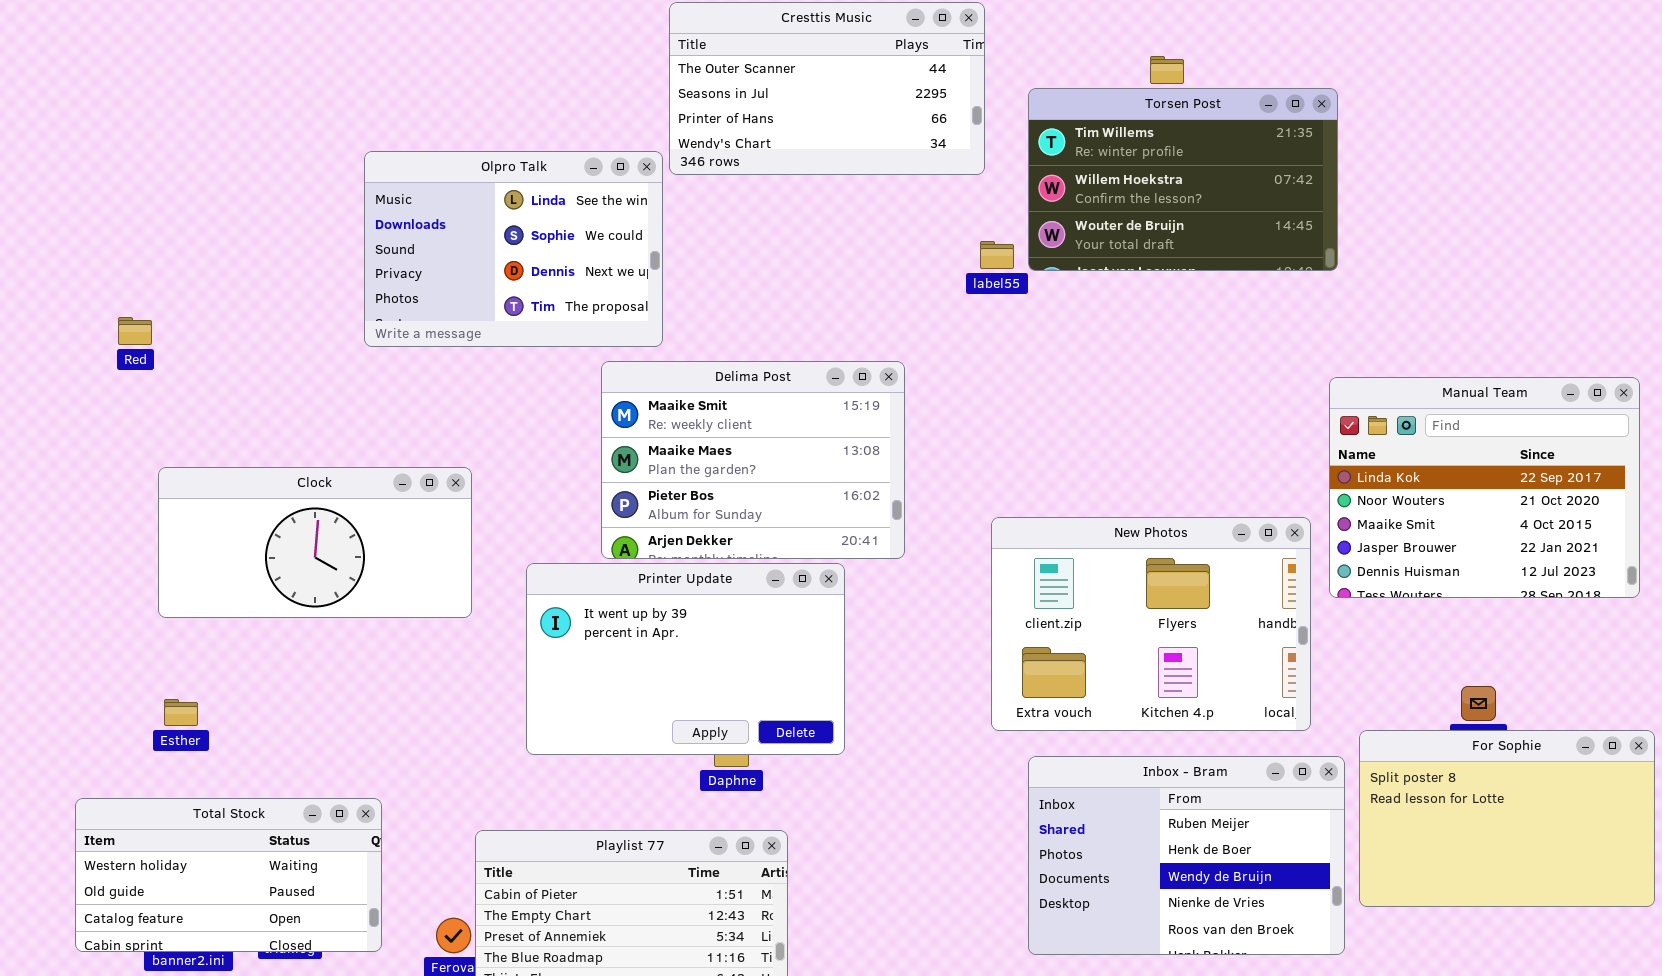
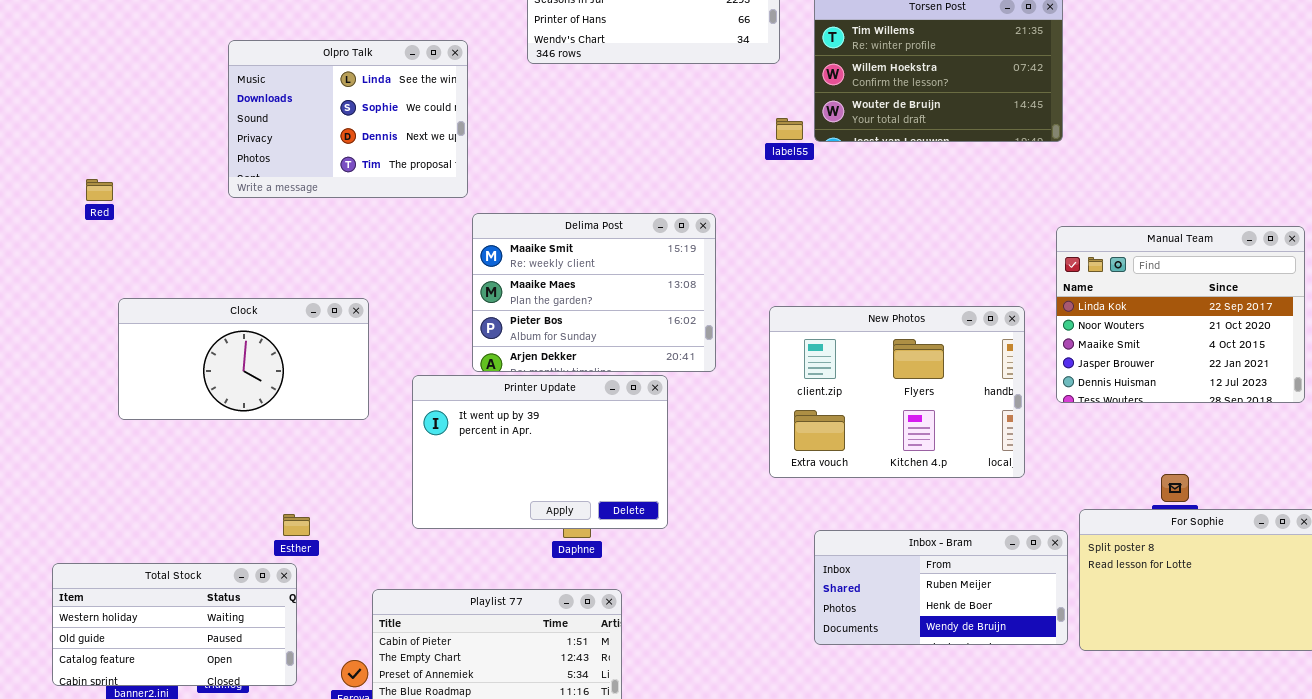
Olpro Talk: [364,151,663,347] -> [228,40,468,198], moved
New Photos: [991,517,1311,731] -> [769,306,1025,478], moved
Esther: [164,699,198,726] -> [283,514,310,536], moved
Inbox - Bram: [1028,756,1345,955] -> [814,530,1068,645], resized

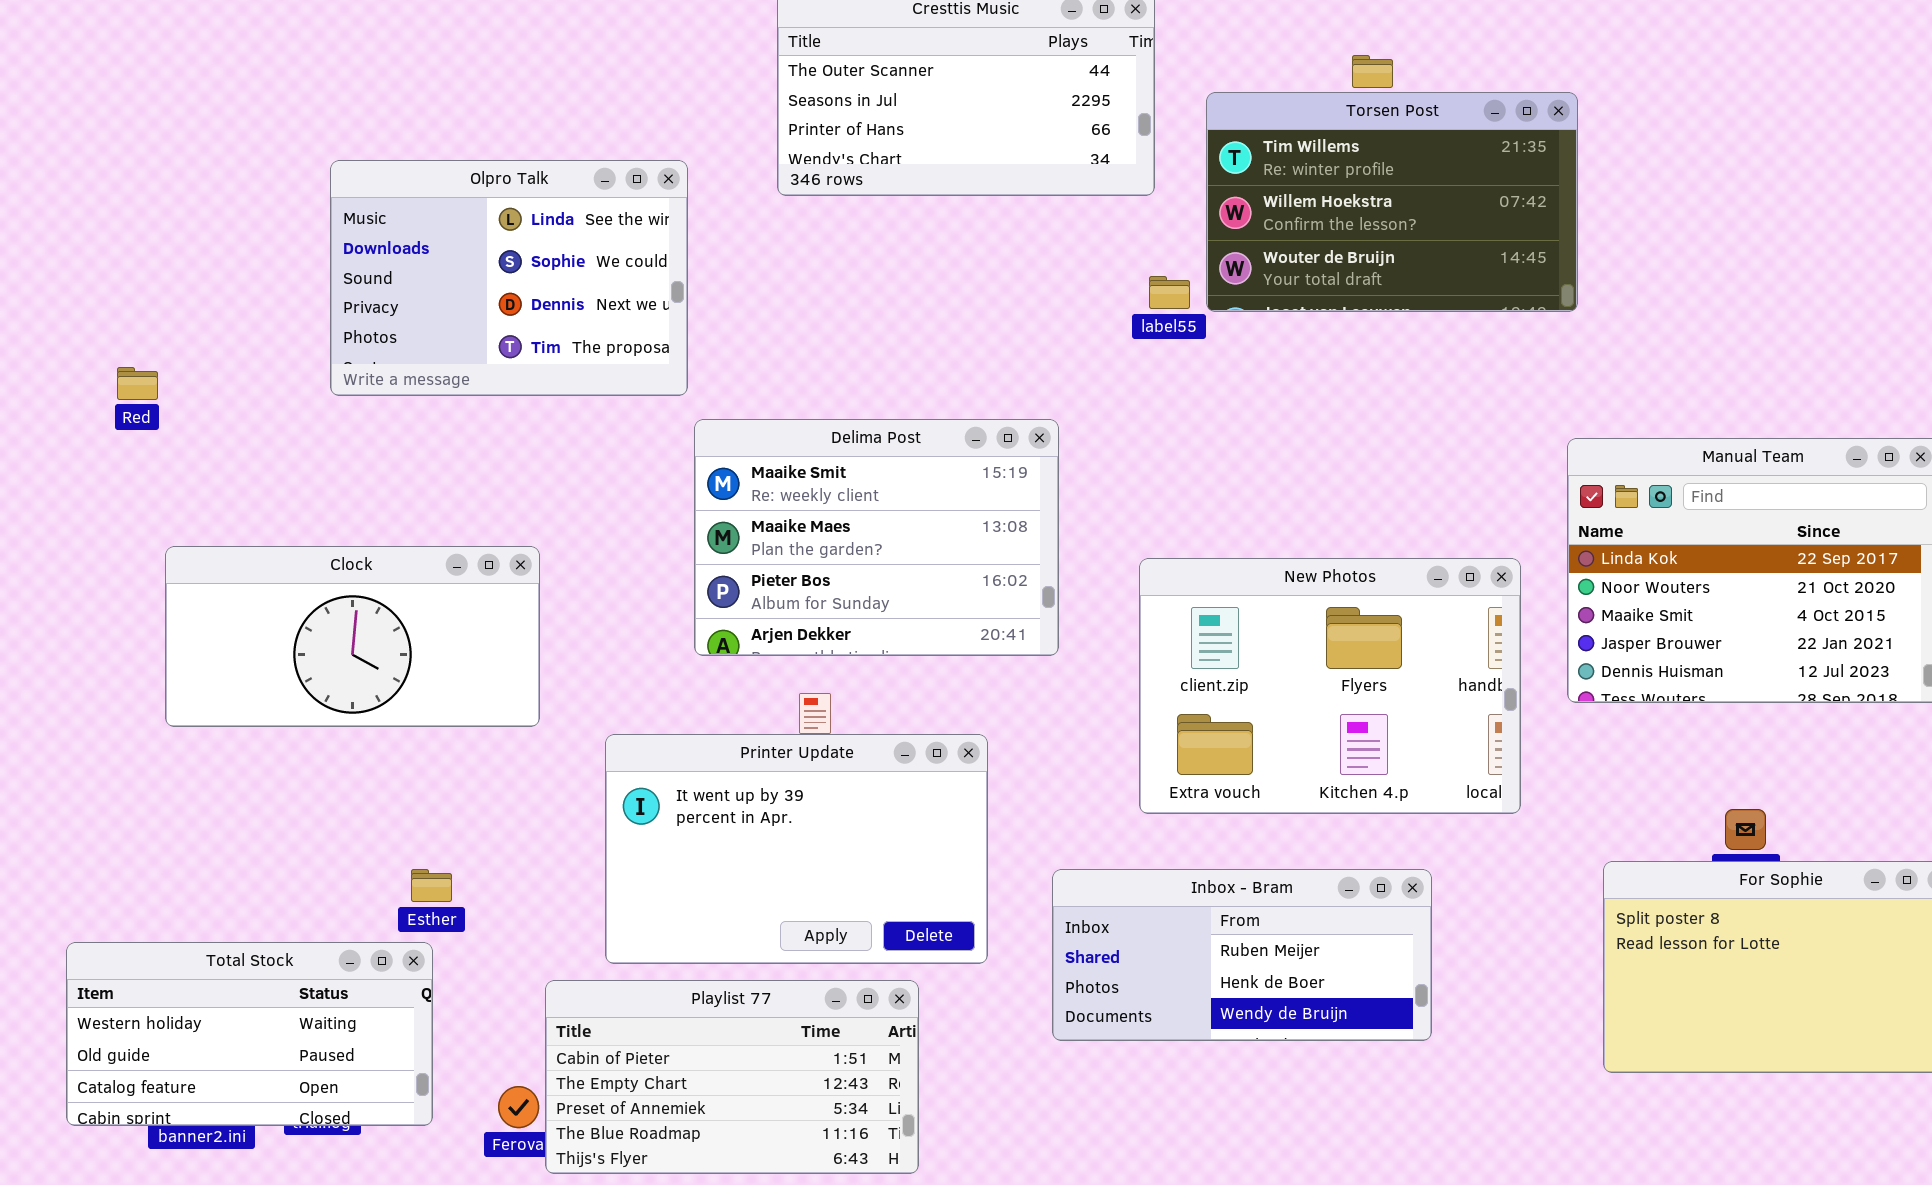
Printer Update: [412,375,668,529] -> [605,734,988,964], moved
Inbox - Bram: [814,530,1068,645] -> [1052,869,1432,1041], moved

